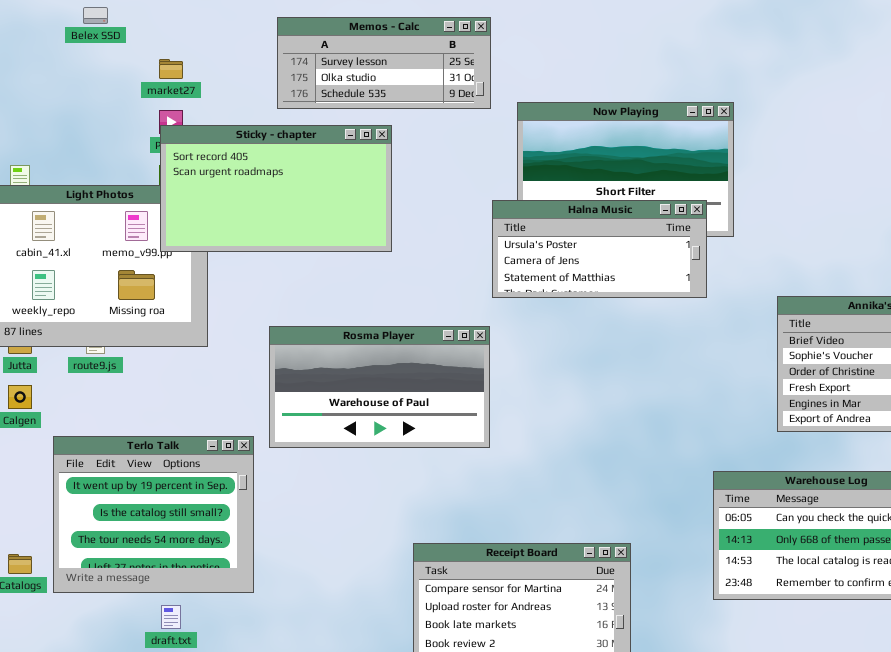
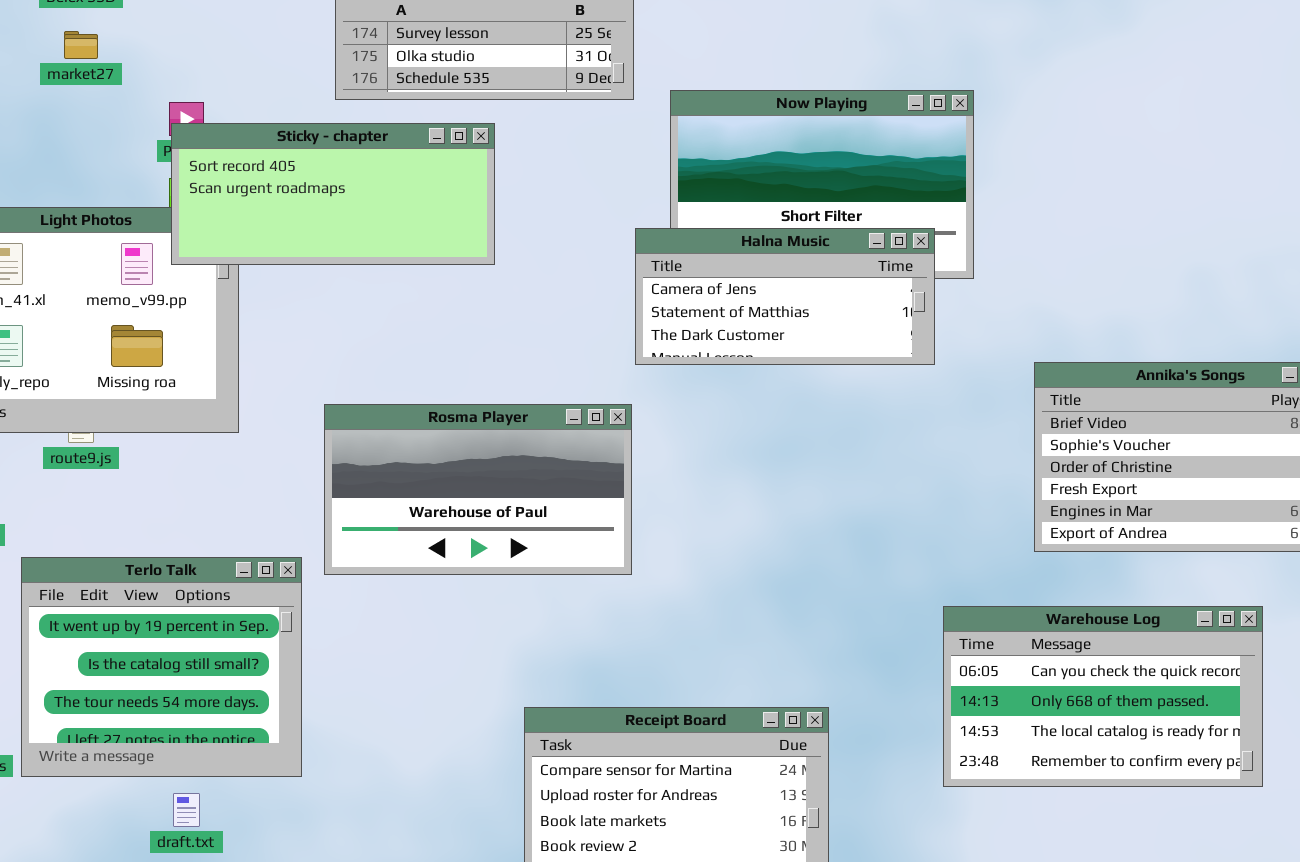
market27: [159,59,183,79] -> [64,31,98,59], moved
Sticky - chapter: [160,125,392,252] -> [171,123,495,265], resized
Halna Music: [492,200,707,298] -> [635,228,935,365], scrolled down 1 row

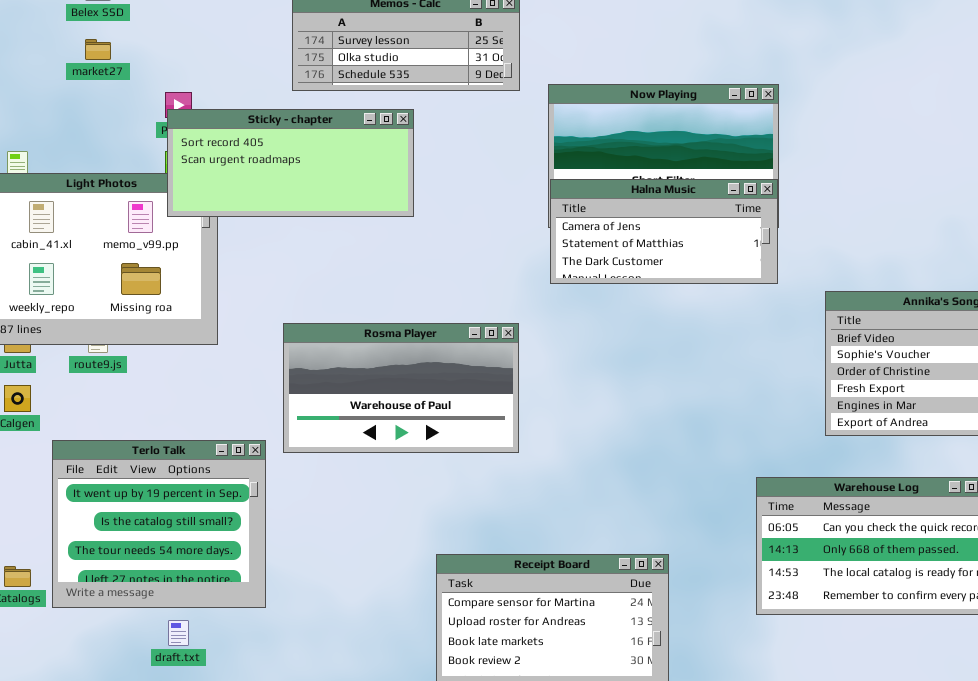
Halna Music: [635,228,935,365] -> [550,179,778,284], moved

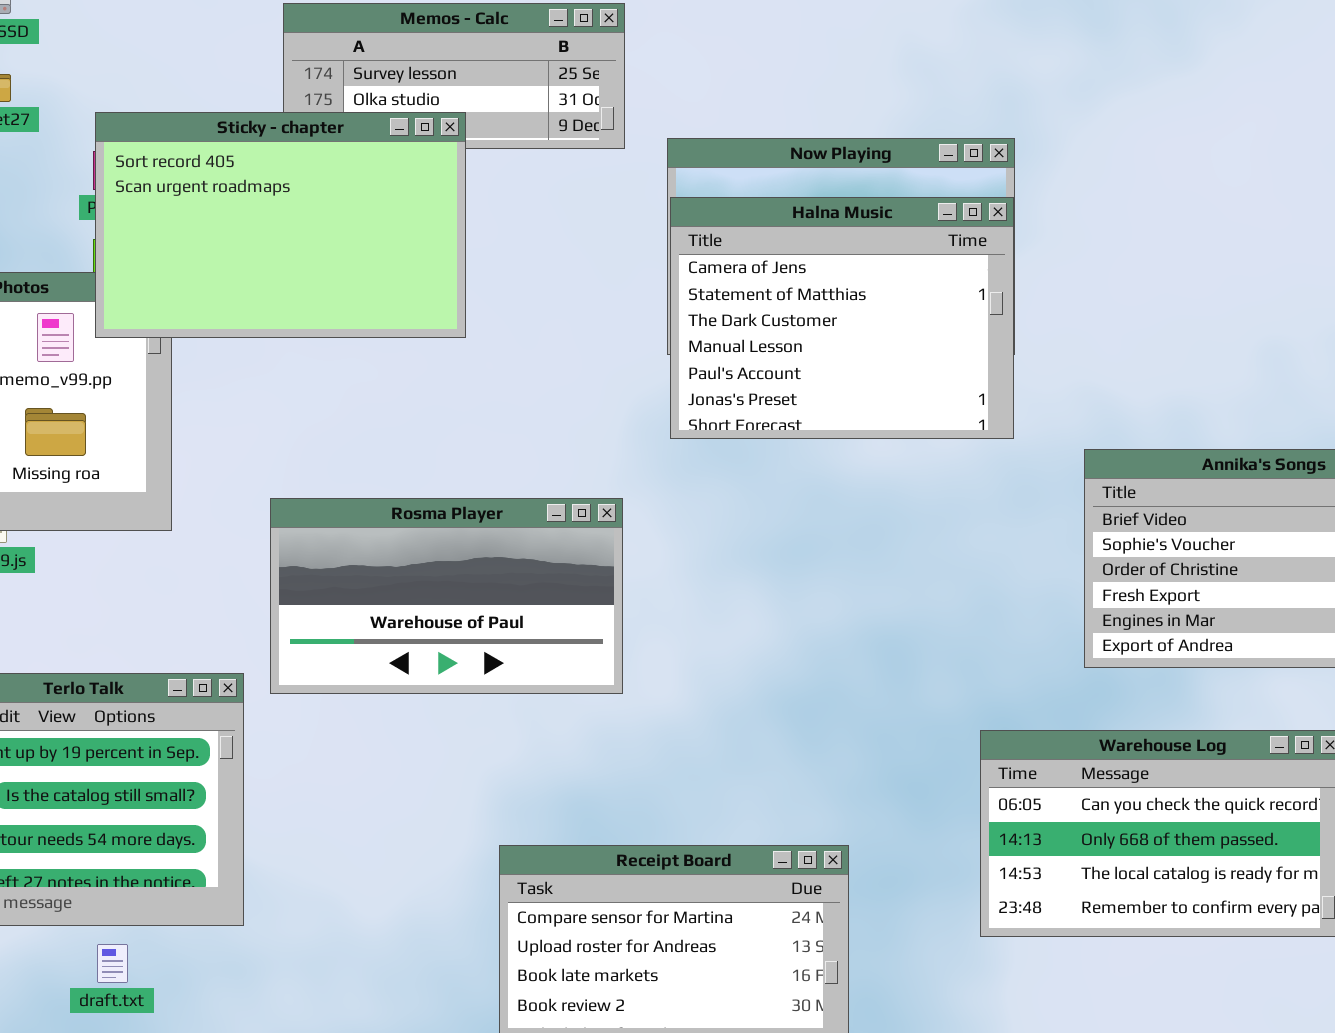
Sticky - chapter: [167,109,414,217] -> [95,112,466,338], resized
Halna Music: [550,179,778,284] -> [670,197,1014,439], resized

